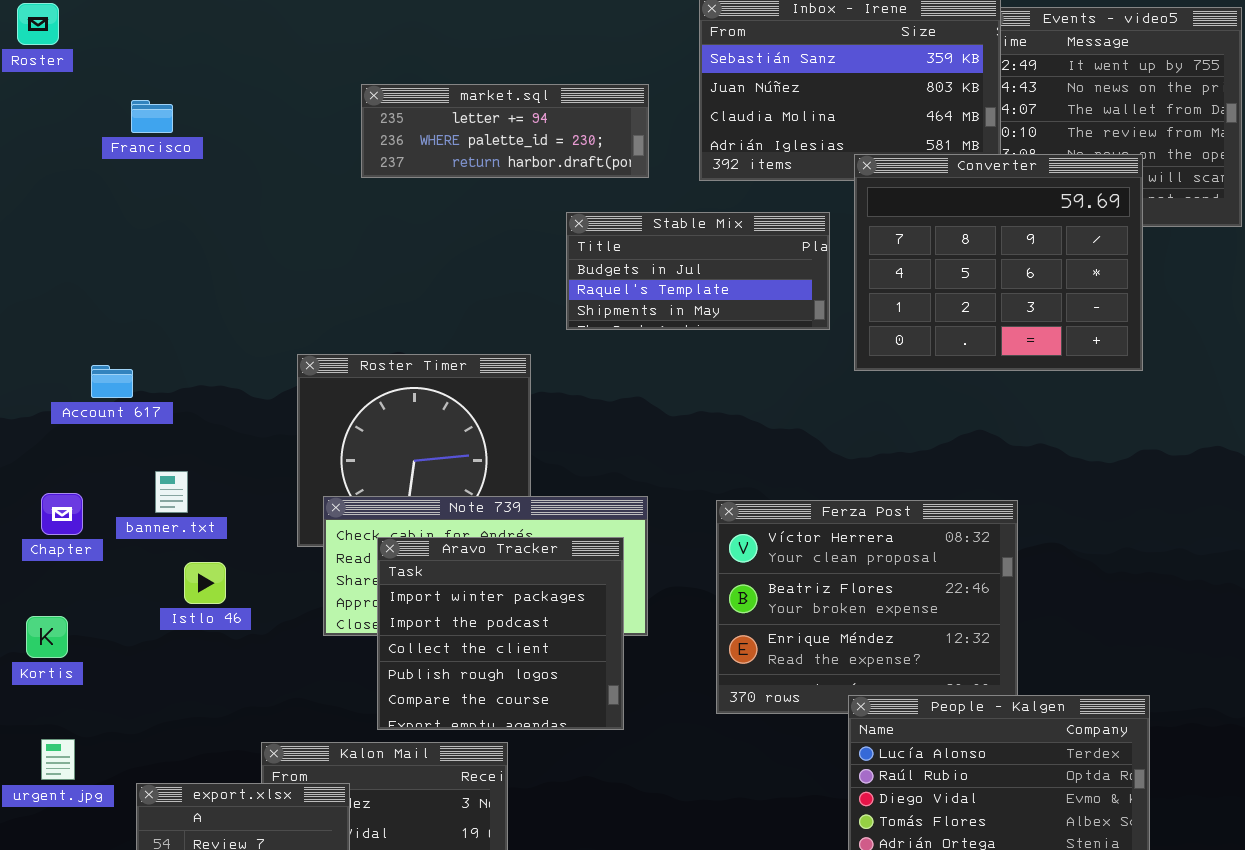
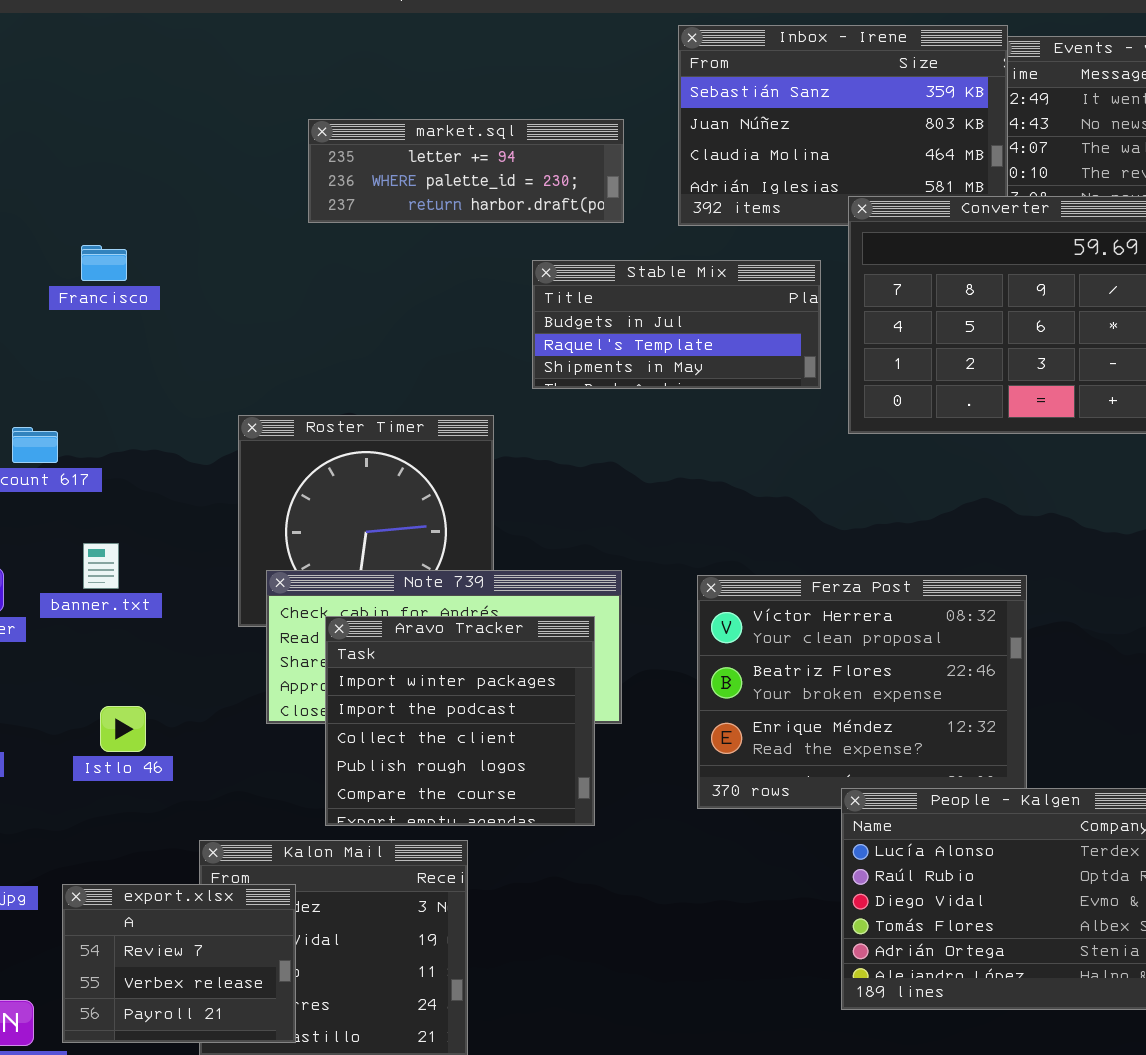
Francisco: [131,100,173,133] -> [81,245,127,281], moved
Istlo 46: [184,562,226,604] -> [100,706,146,752], moved

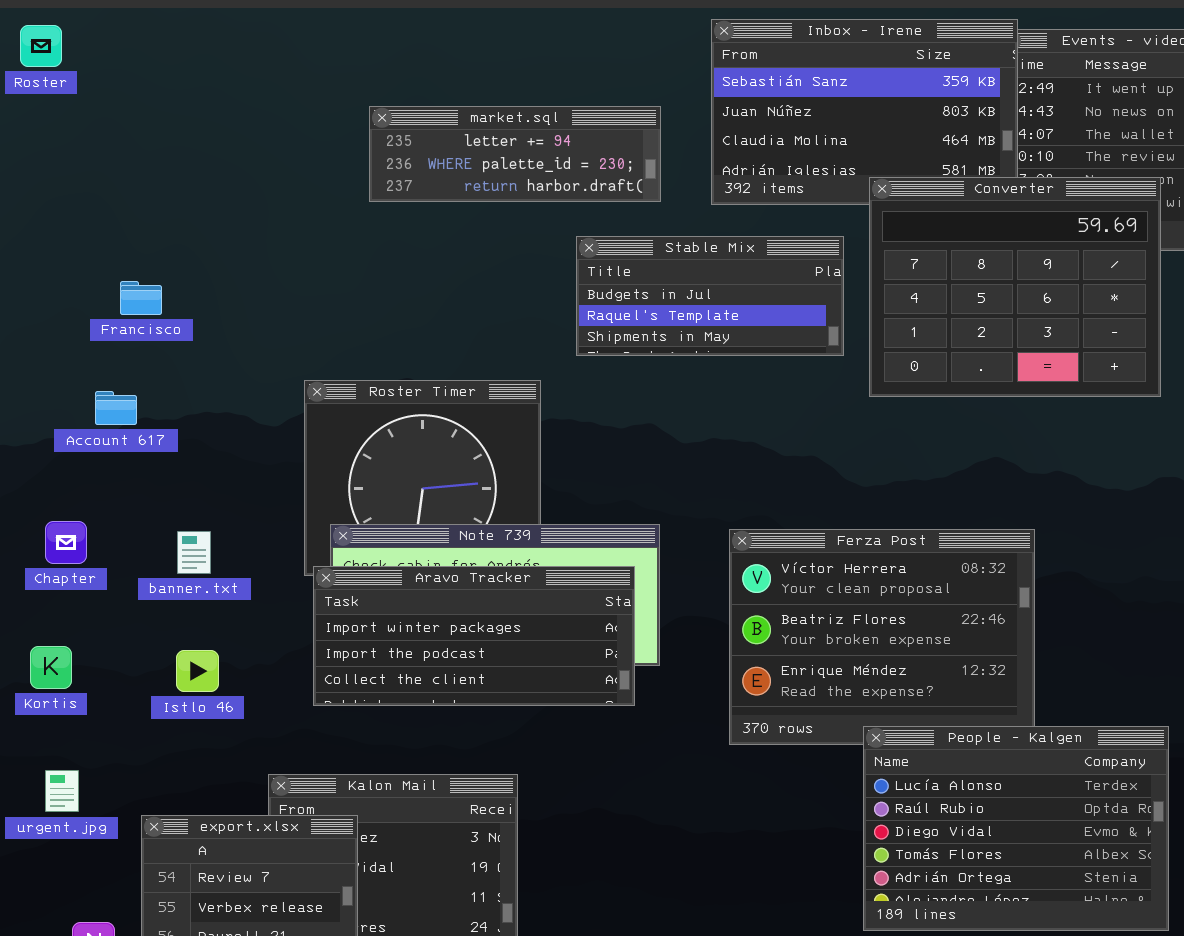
Francisco: [81,245,127,281] -> [120,281,162,315], moved
banner.txt: [83,543,119,589] -> [177,531,211,574], moved
Aravo Tracker: [325,616,595,826] -> [313,566,635,706], resized

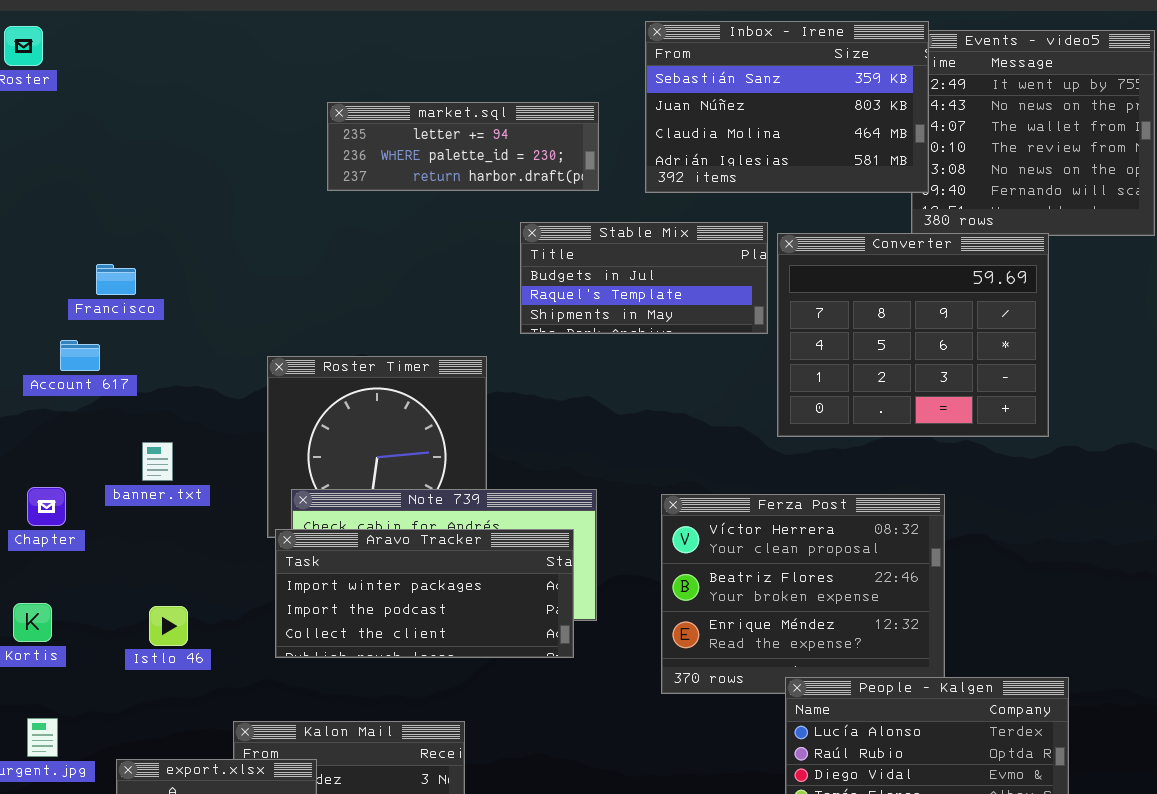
Converter: [869,177,1161,397] -> [777,233,1049,437], moved
Account 617: [95,391,137,425] -> [60,340,100,371], moved
banner.txt: [177,531,211,574] -> [142,442,173,481], moved

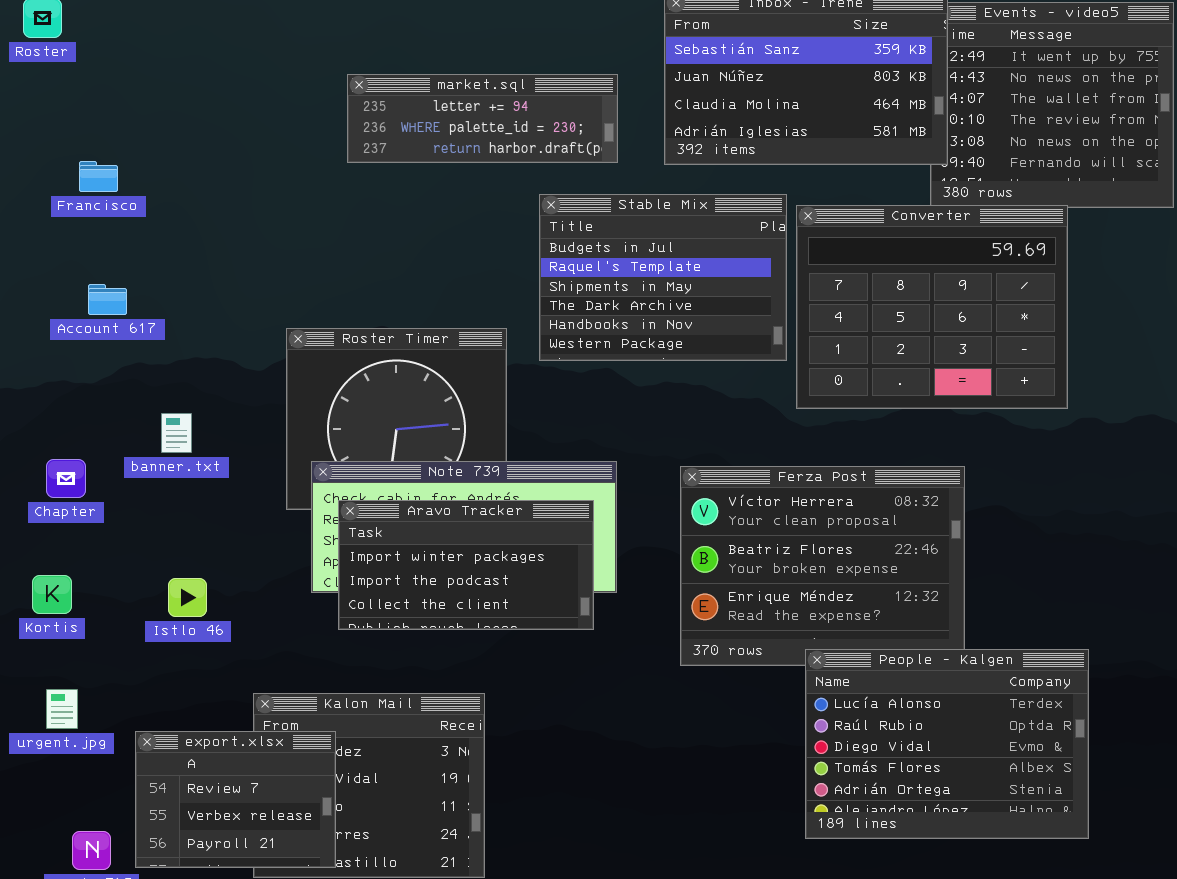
Stable Mix: [520,222,768,334] -> [539,194,787,361], resized
Francisco: [96,264,136,295] -> [79,161,118,192], moved
Account 617: [60,340,100,371] -> [88,284,127,315], moved
Aravo Tracker: [275,529,574,658] -> [338,500,594,630], resized

